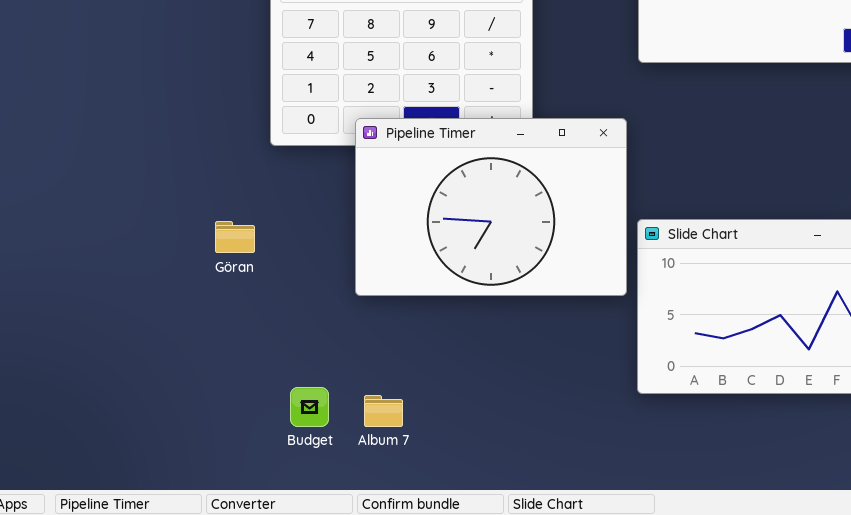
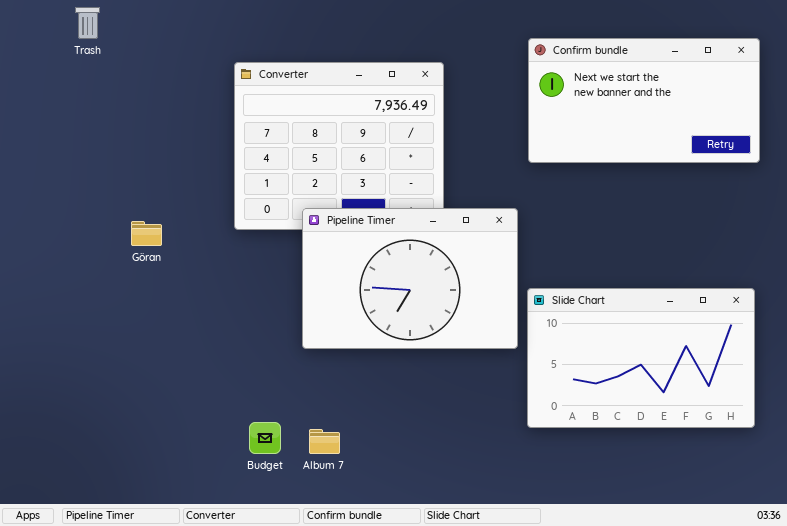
Göran: [215,221,255,253] -> [131,221,162,246], moved

